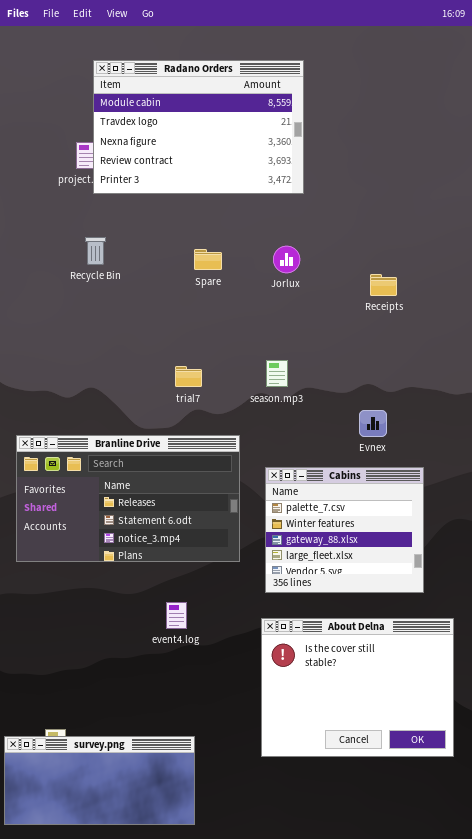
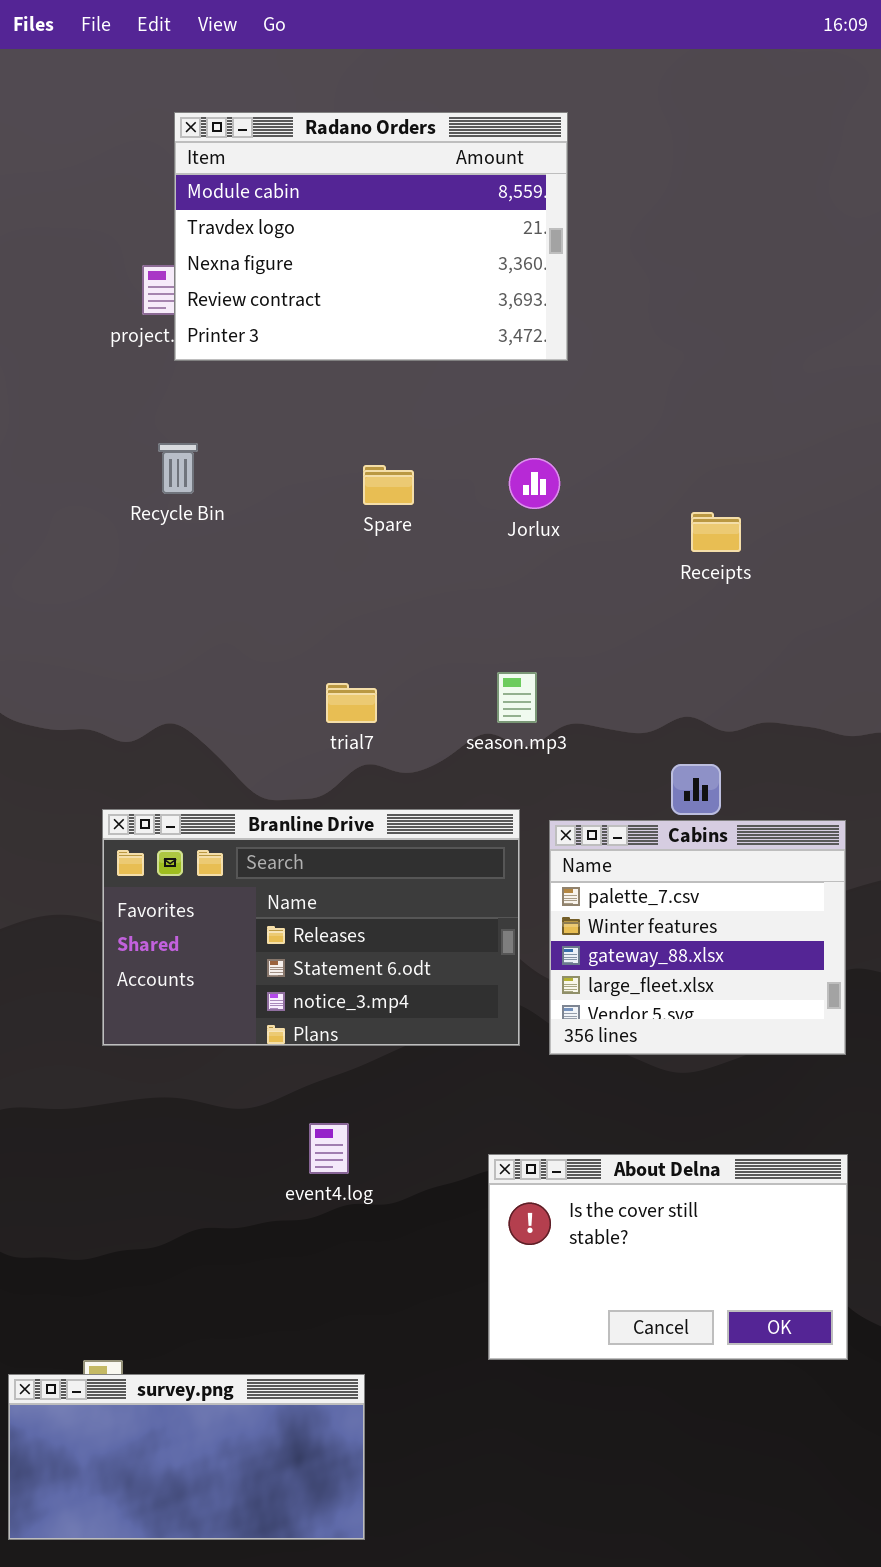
Branline Drive: [16,435,240,562] -> [102,809,520,1046], moved
Cabins: [265,467,424,593] -> [549,820,846,1055], moved
About Delna: [261,618,454,757] -> [488,1154,848,1360], resized

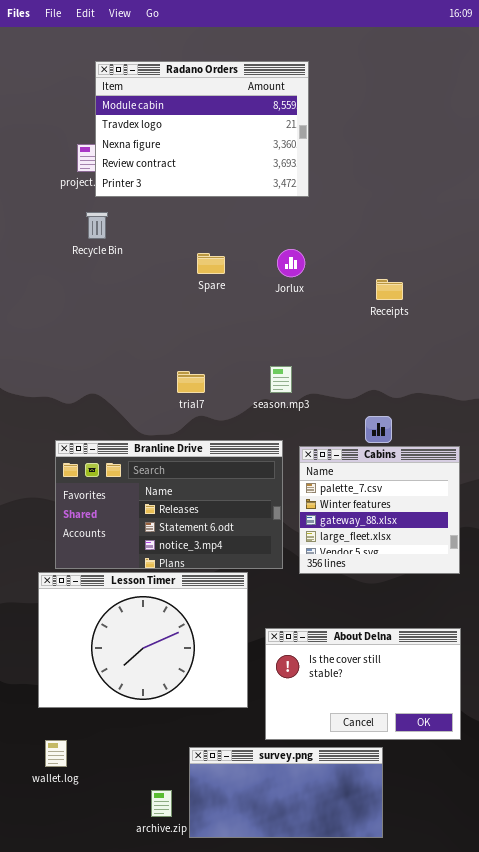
Recycle Bin: [158,443,198,494] -> [86,212,108,239], moved
Lesson Timer: none -> [38,572,248,708], opened
survey.png: [8,1374,365,1540] -> [189,747,383,838], moved

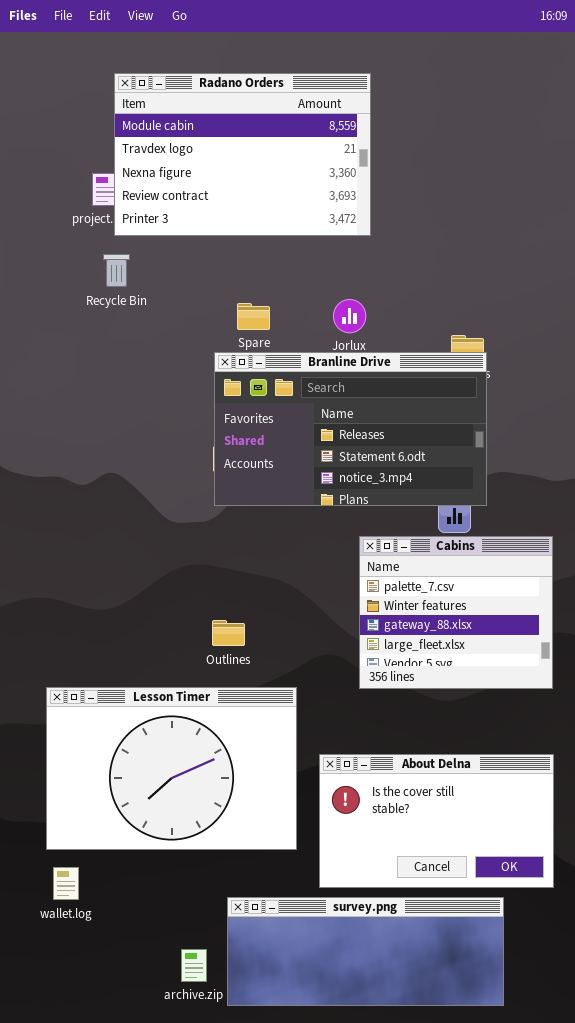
Branline Drive: [55,440,283,569] -> [214,352,487,506], moved
wallet.log: [45,740,67,767] -> [53,867,79,900], moved
survey.png: [189,747,383,838] -> [227,897,504,1006], resized

